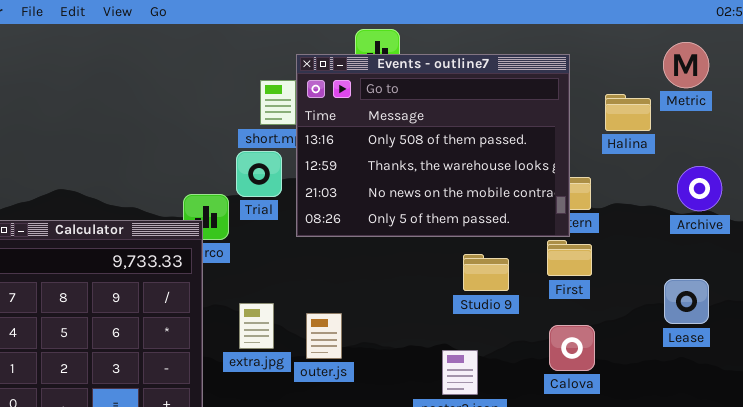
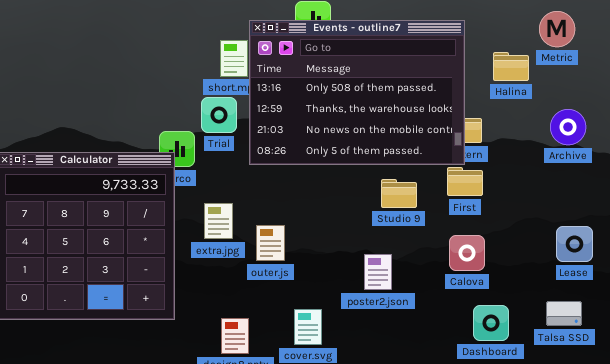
Lease: [664,279,709,324] -> [556,226,593,262], moved
extra.jpg: [239,303,274,349] -> [204,203,233,239], moved

